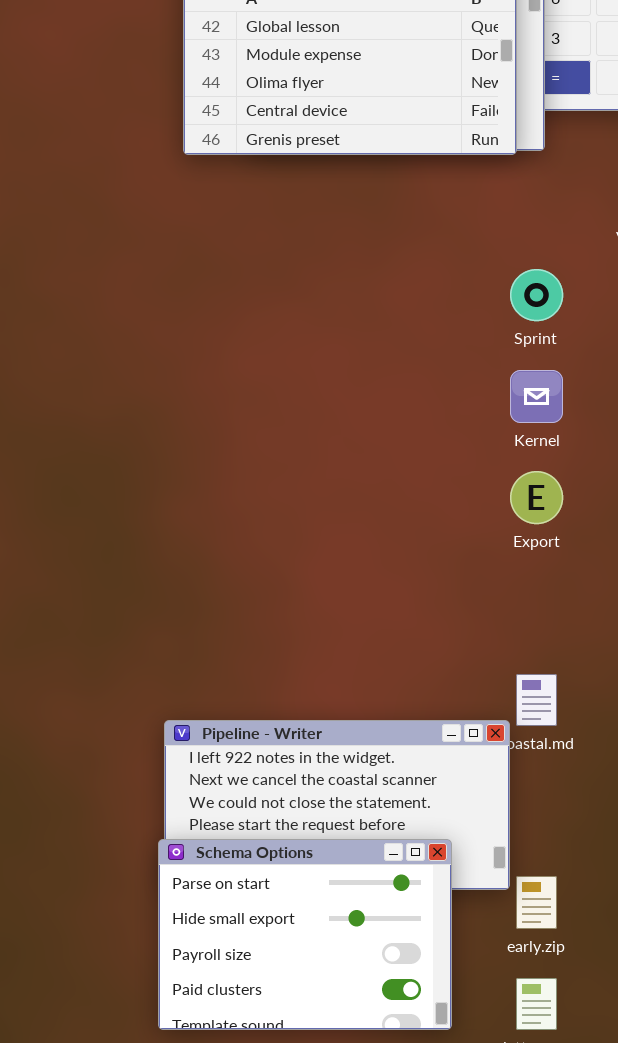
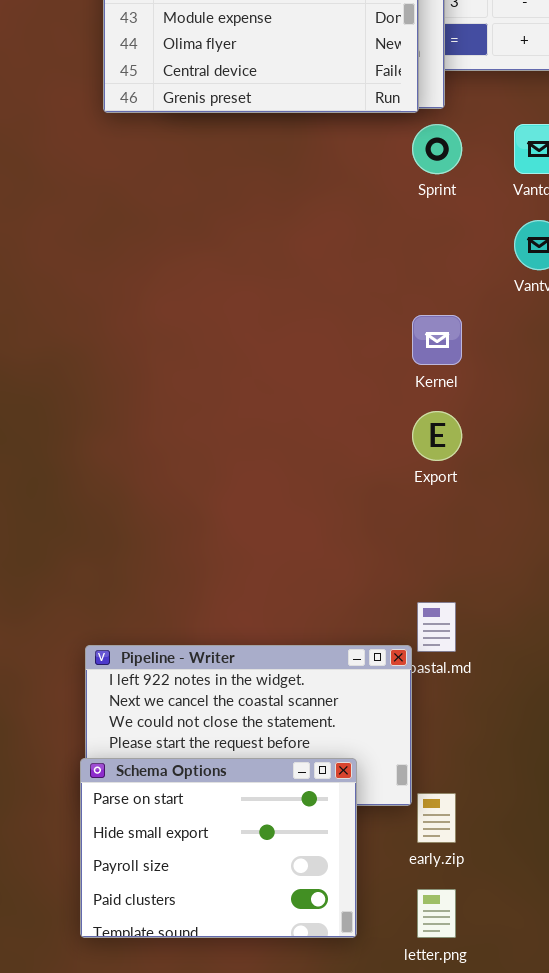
Sprint: [510,269,563,321] -> [412,124,462,174], moved

